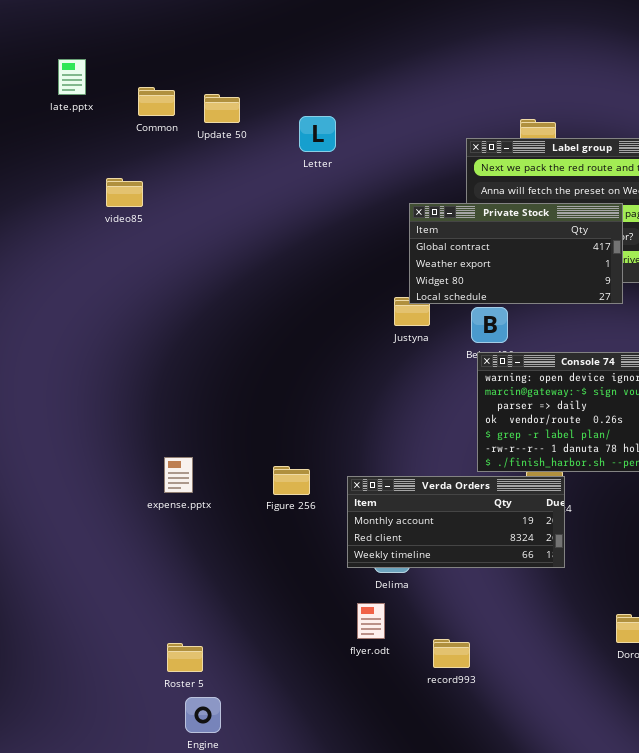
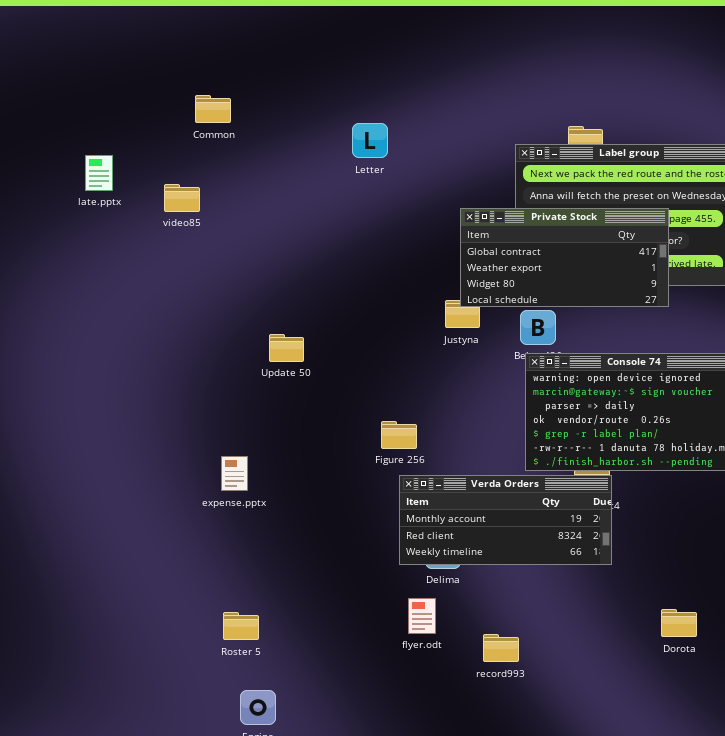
late.pptx: [58,59,86,95] -> [85,155,113,191], moved
Update 50: [204,94,240,123] -> [269,334,304,362], moved
Figure 256: [273,466,310,495] -> [381,421,417,449], moved
Roster 5: [167,643,203,672] -> [223,612,259,640], moved

